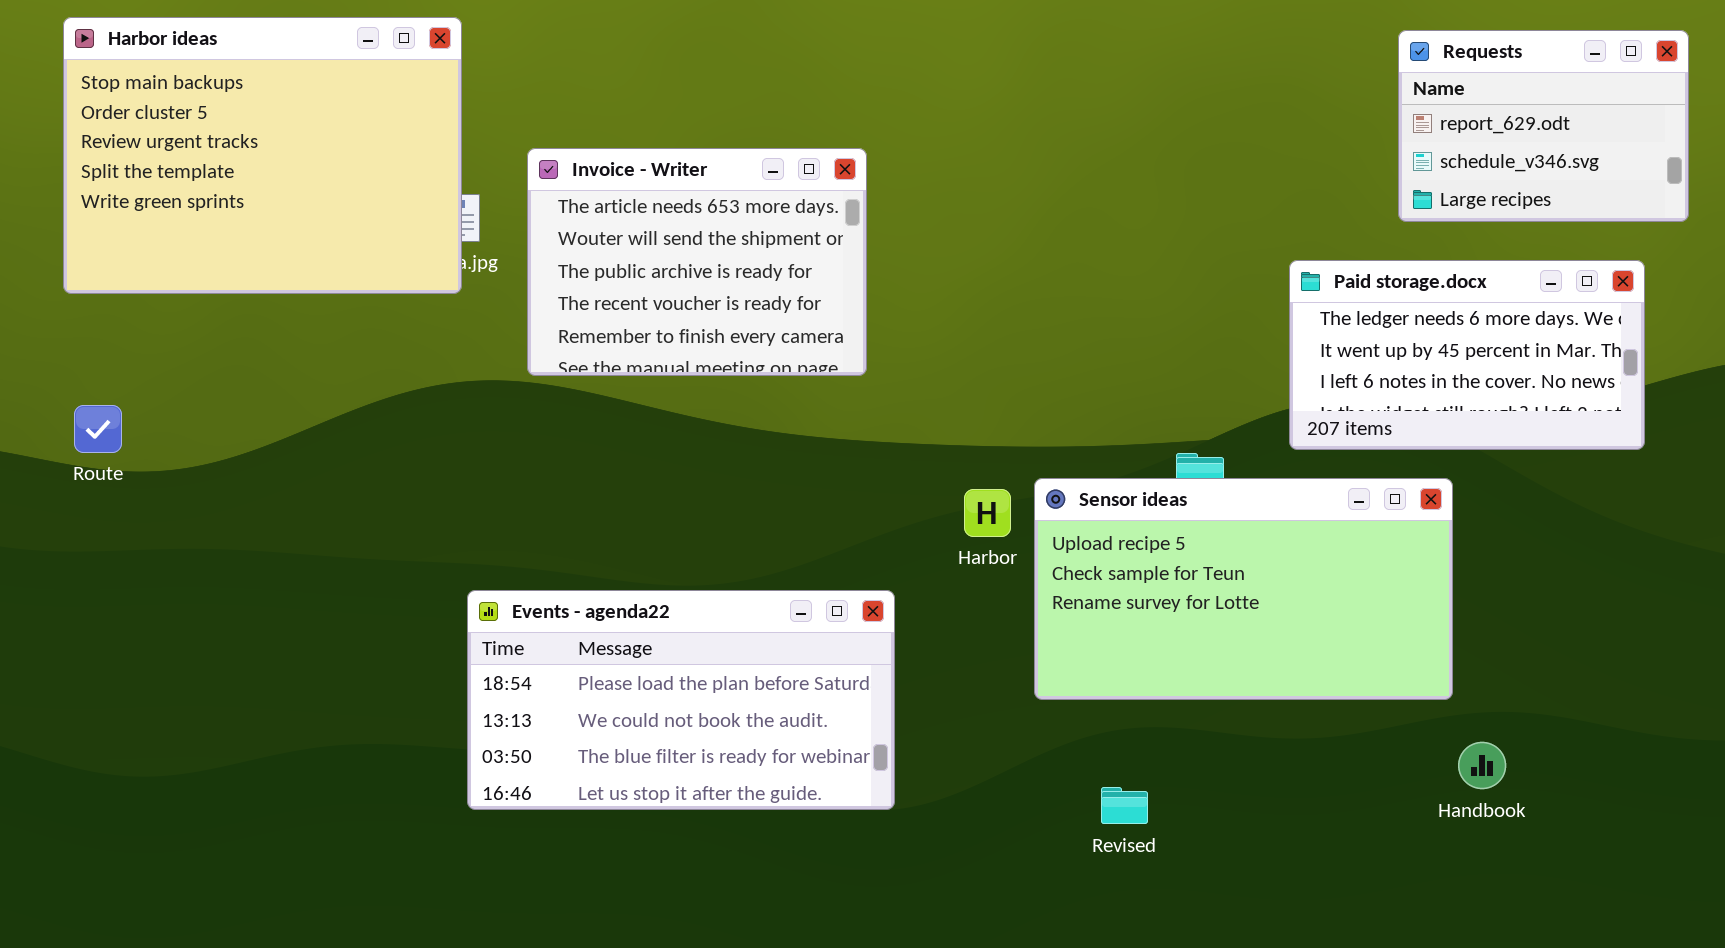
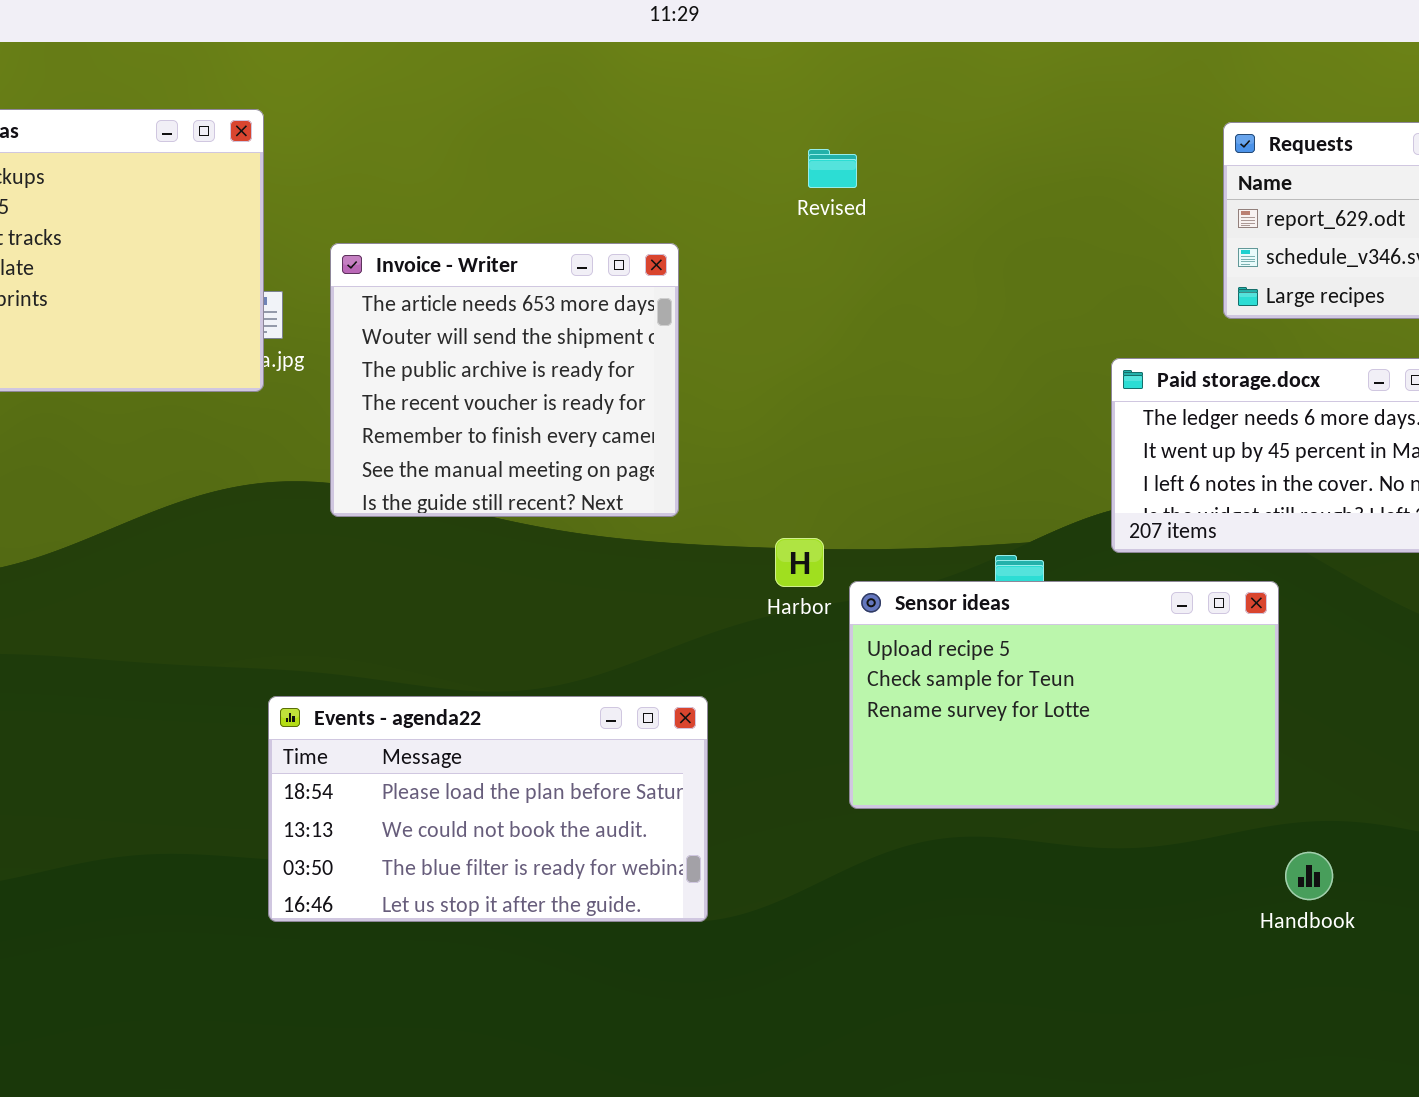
Invoice - Writer: [527,148,867,376] -> [330,243,679,517], resized
Harbor: [964,489,1011,537] -> [775,538,824,587], moved
Revised: [1101,787,1148,824] -> [808,149,857,188], moved

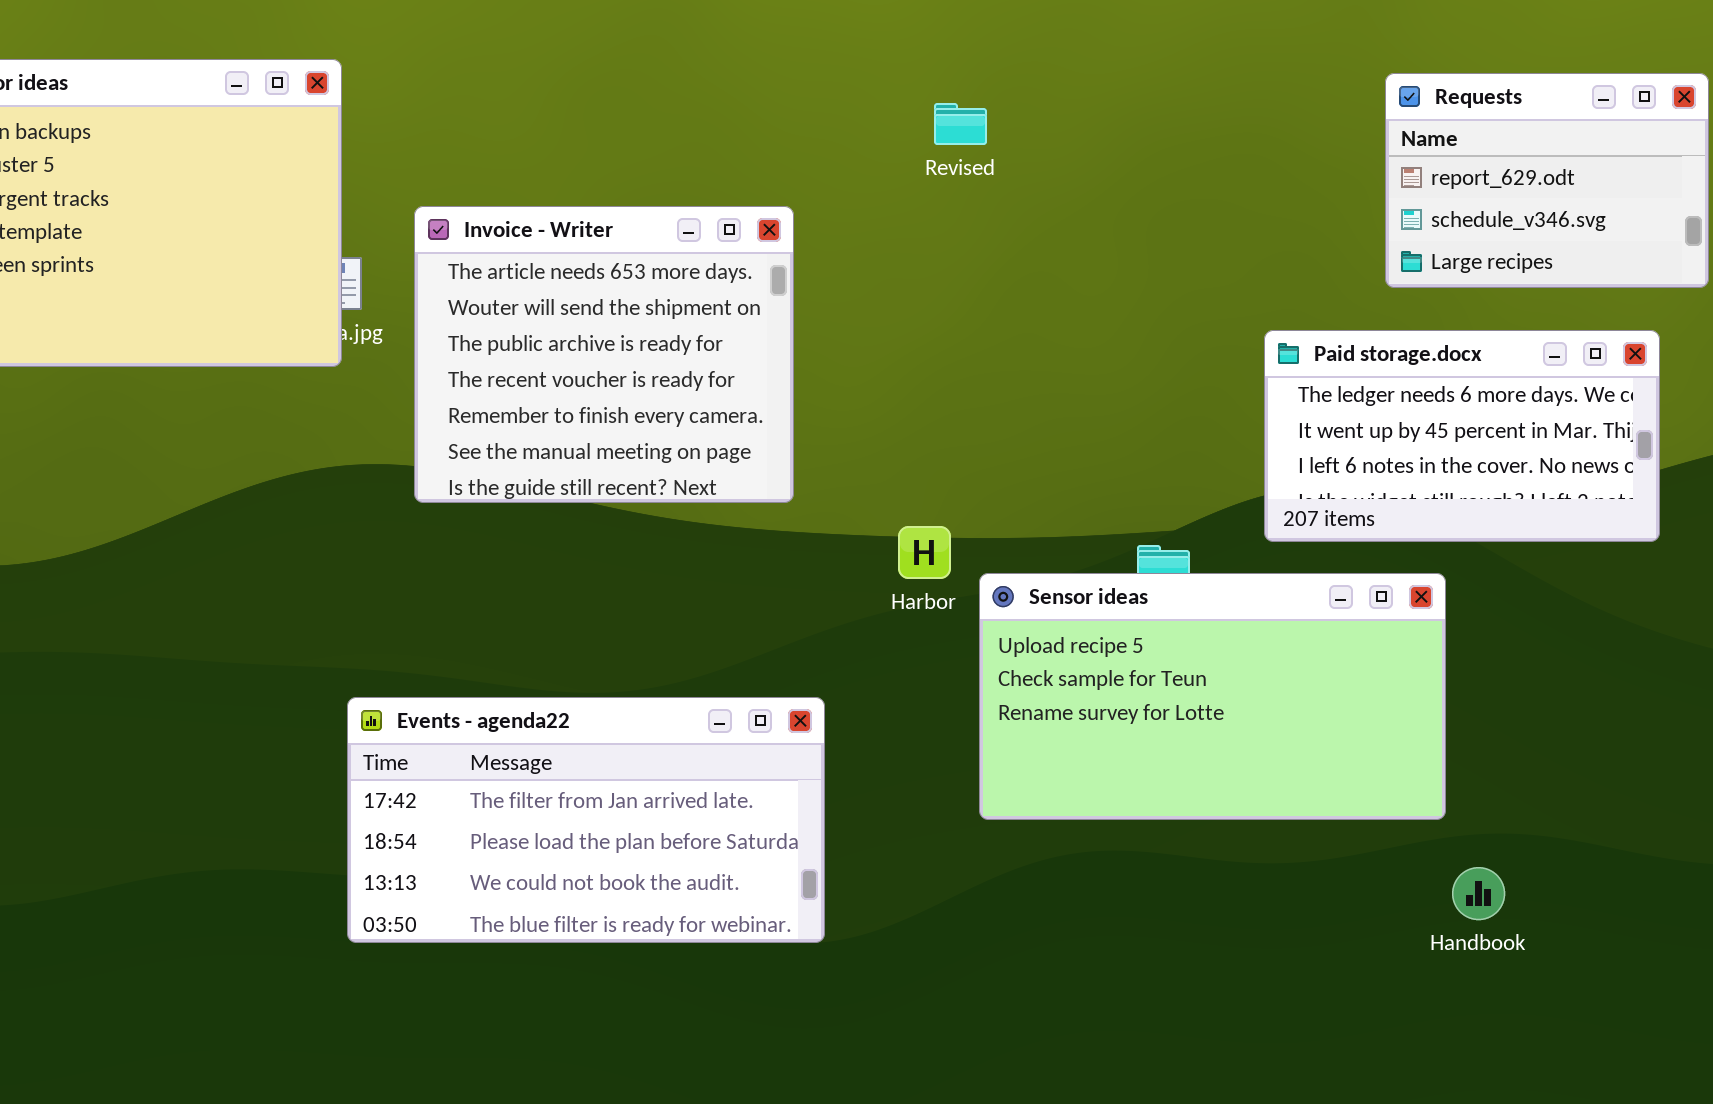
Events - agenda22: [268,696,708,922] -> [347,697,825,943], scrolled up 1 row

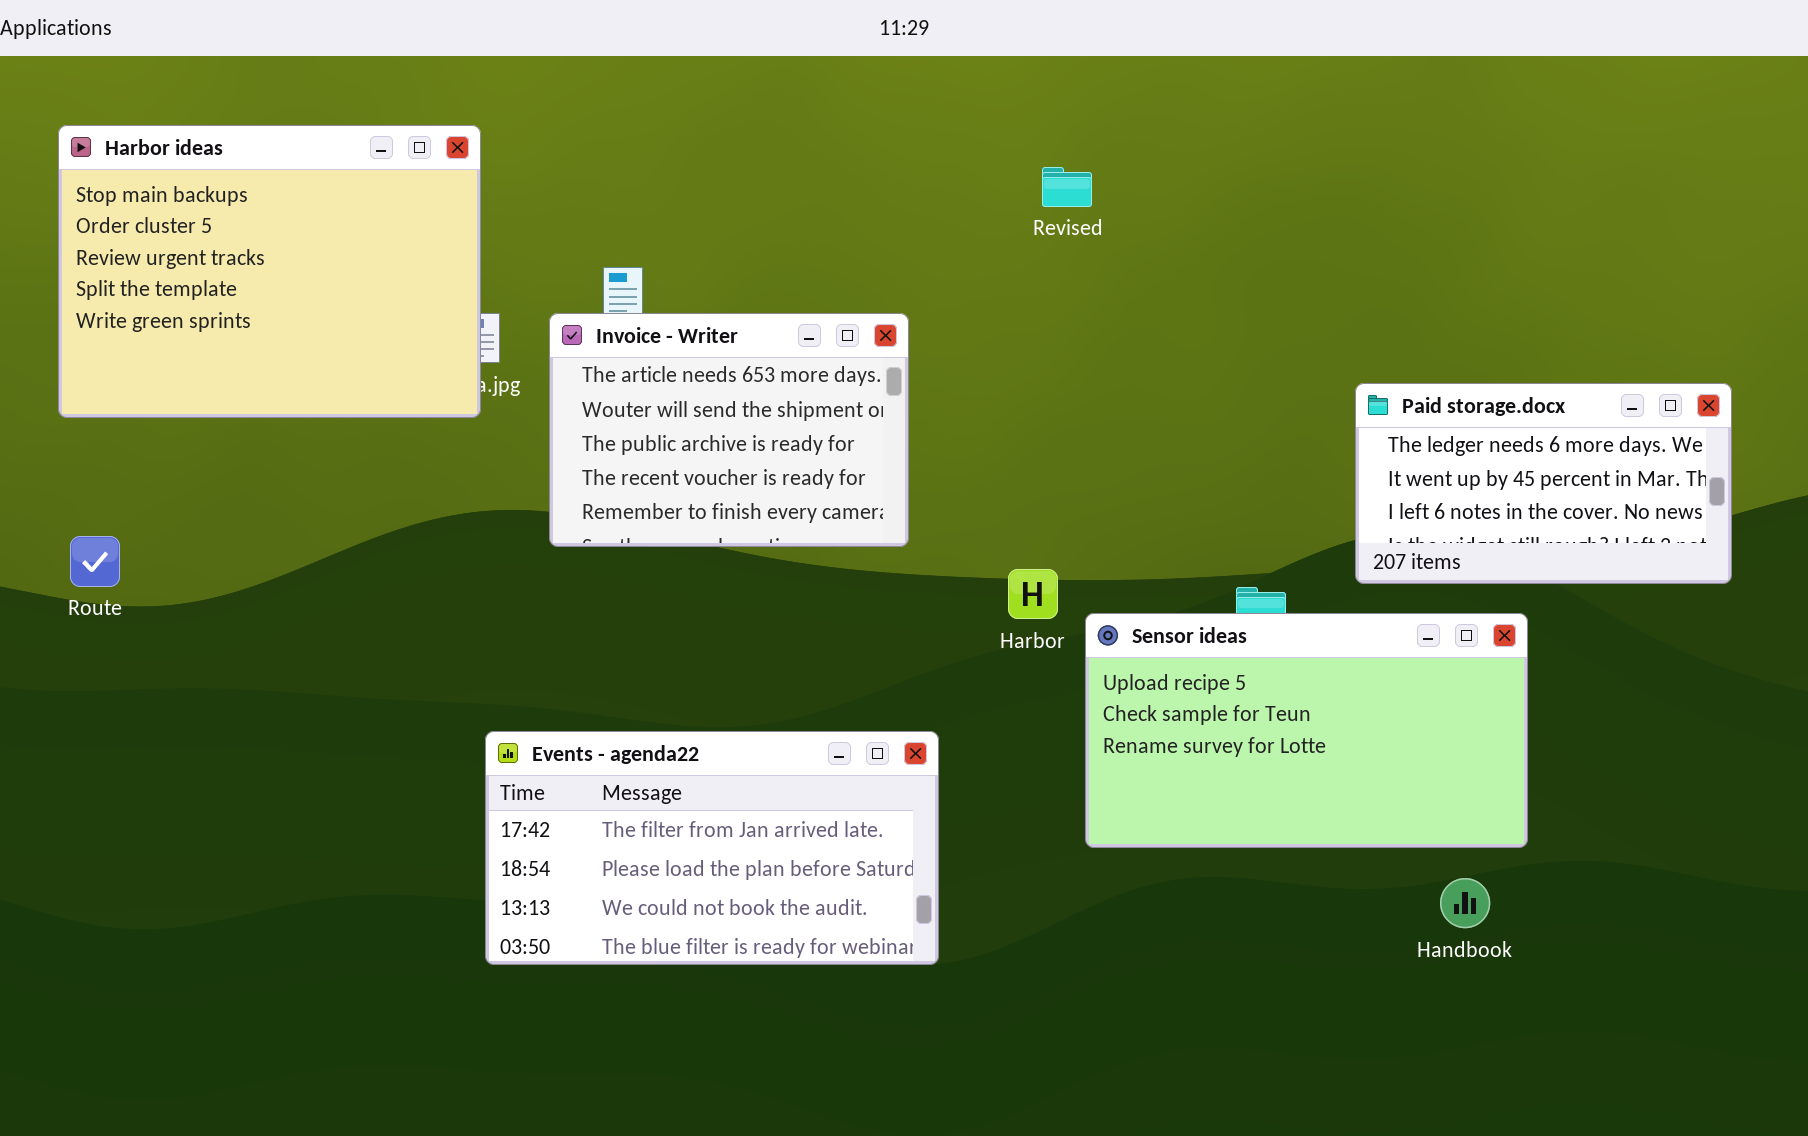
Requests: [1385,73,1709,288] -> none, closed
Invoice - Writer: [414,206,794,503] -> [549,313,909,547], resized
Handbook: [1452,867,1505,920] -> [1440,878,1490,928], moved

